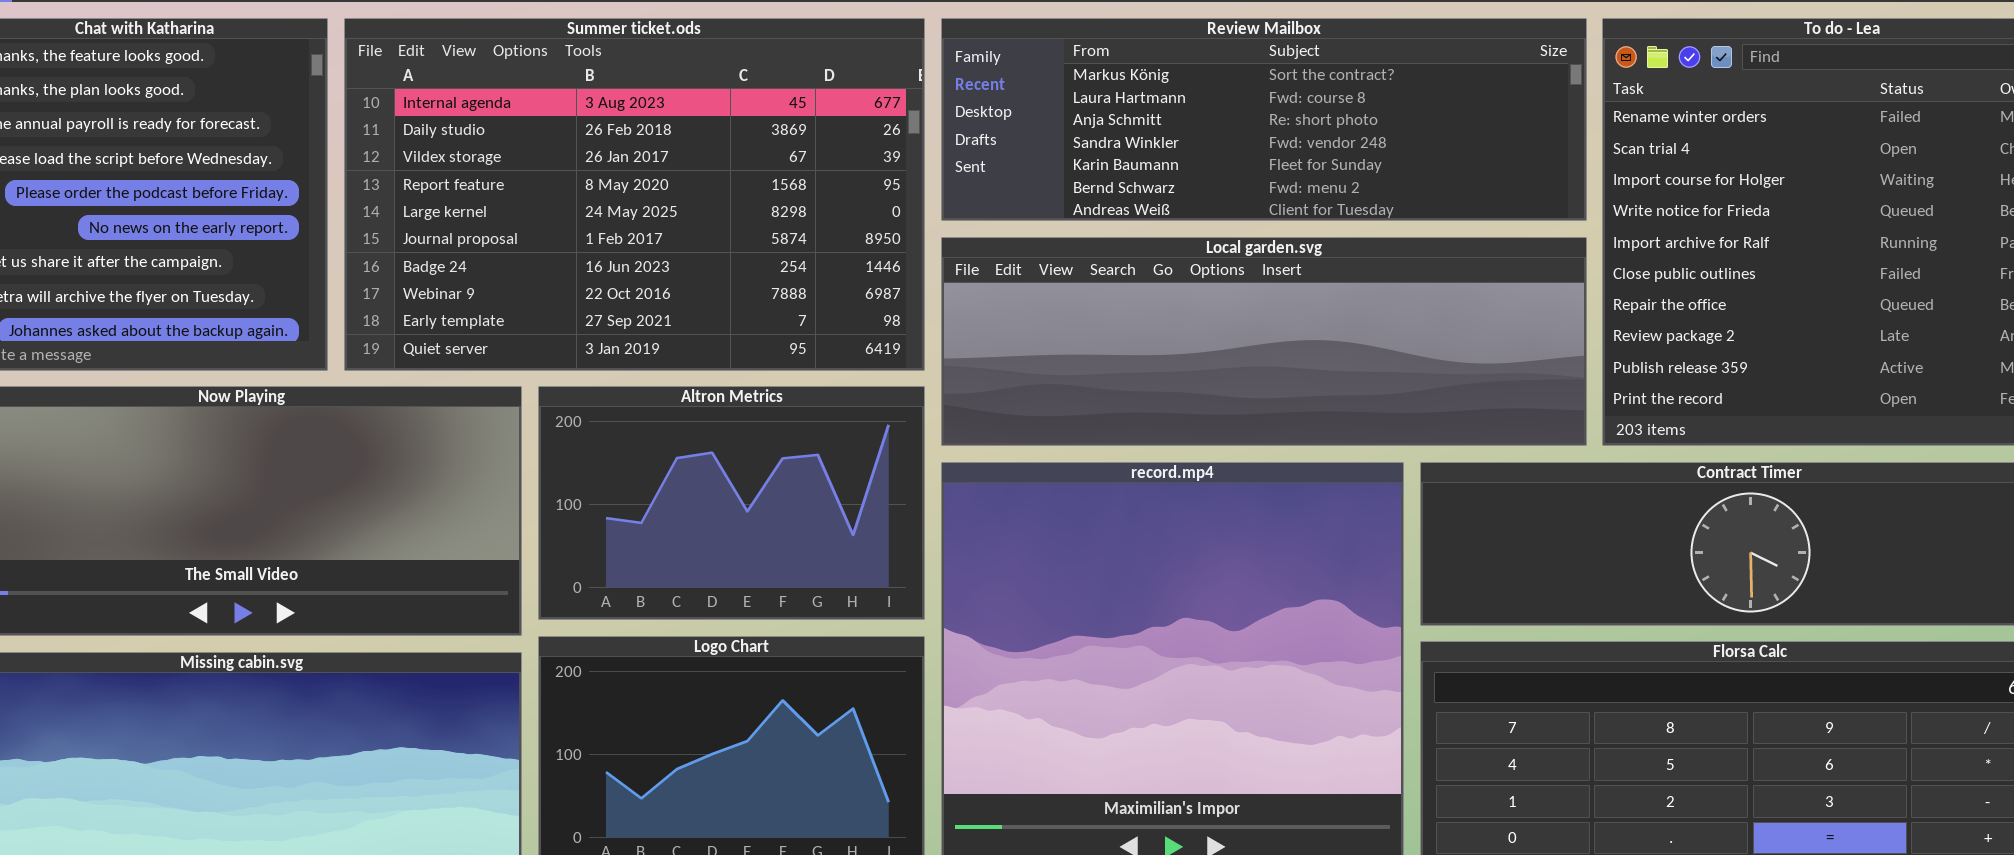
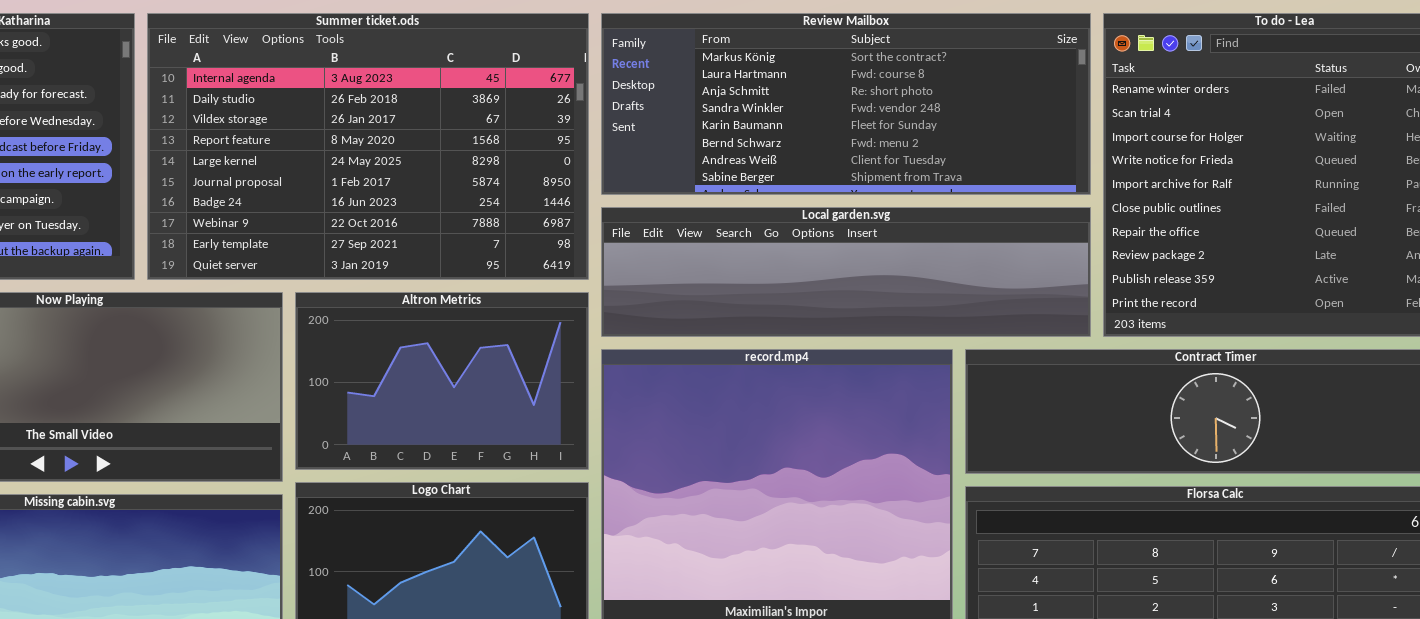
Review Mailbox: [941,18,1587,221] -> [601,13,1091,195], resized
Local garden.svg: [941,237,1587,446] -> [601,207,1091,337], resized

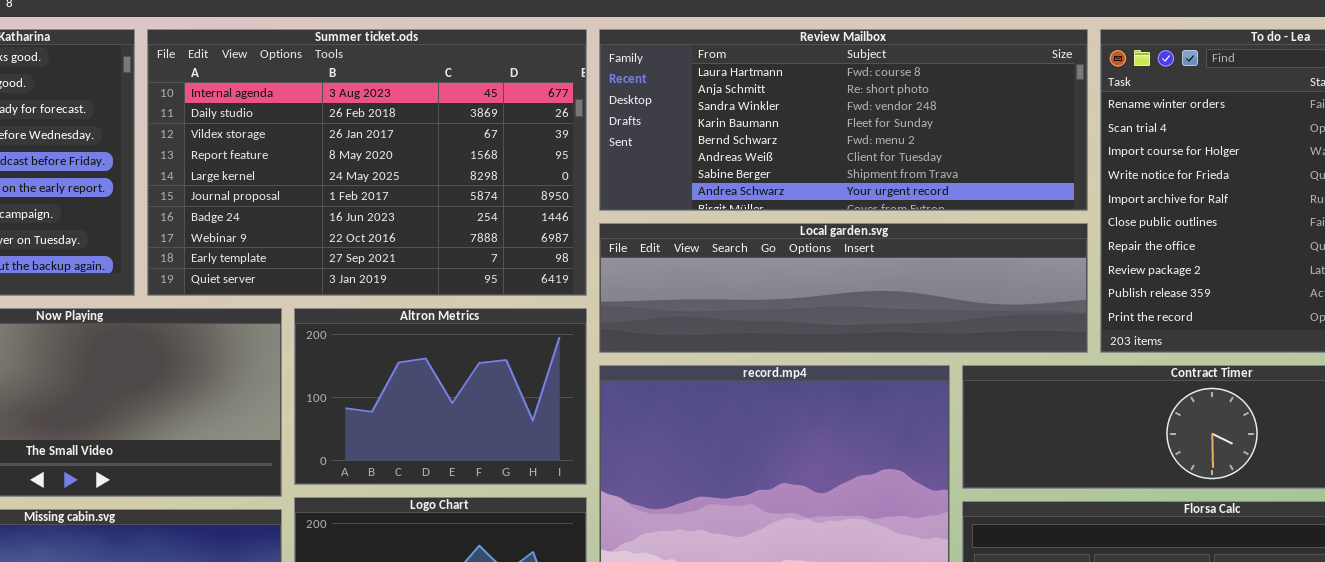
Review Mailbox: [601,13,1091,195] -> [599,29,1088,211], scrolled down 1 row

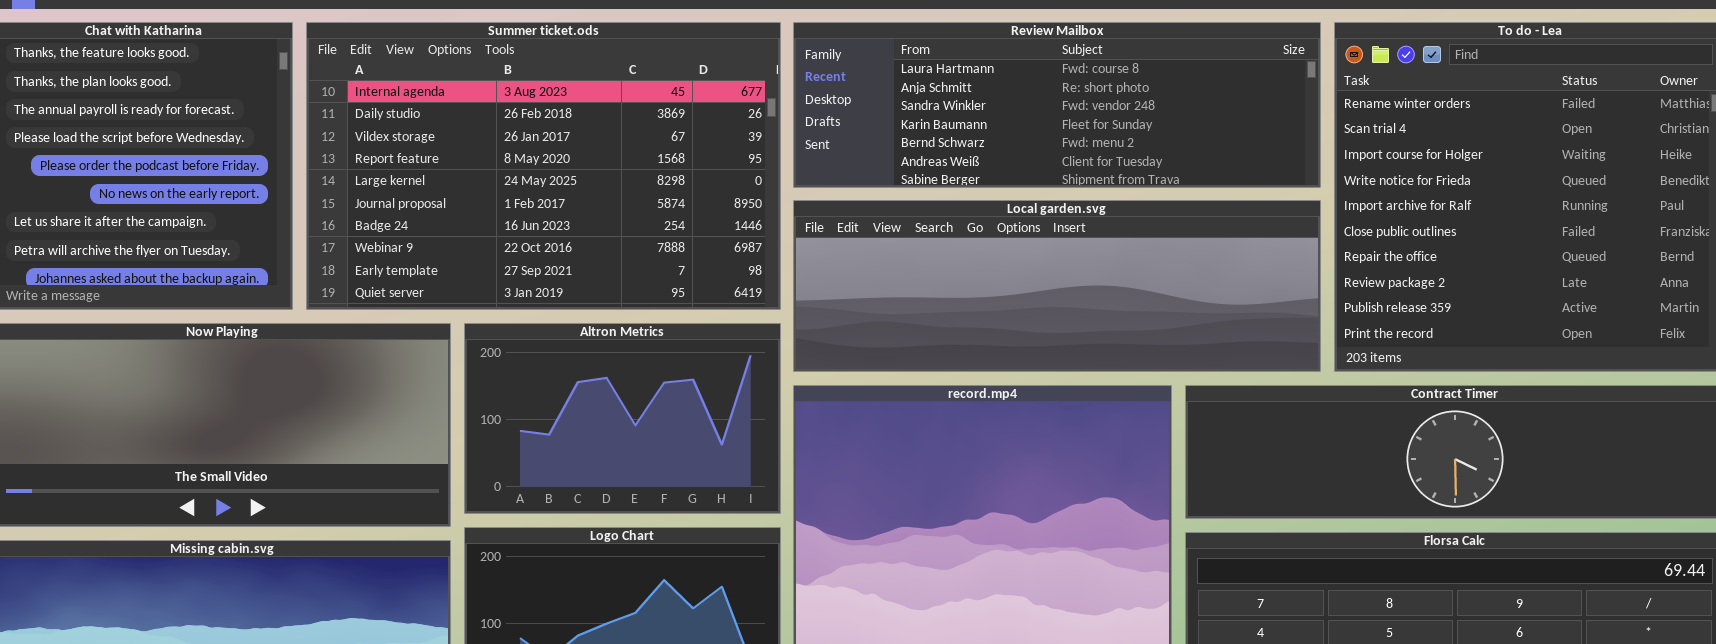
Review Mailbox: [599,29,1088,211] -> [793,22,1321,188], resized
Local garden.svg: [599,223,1088,353] -> [793,200,1321,372], resized

